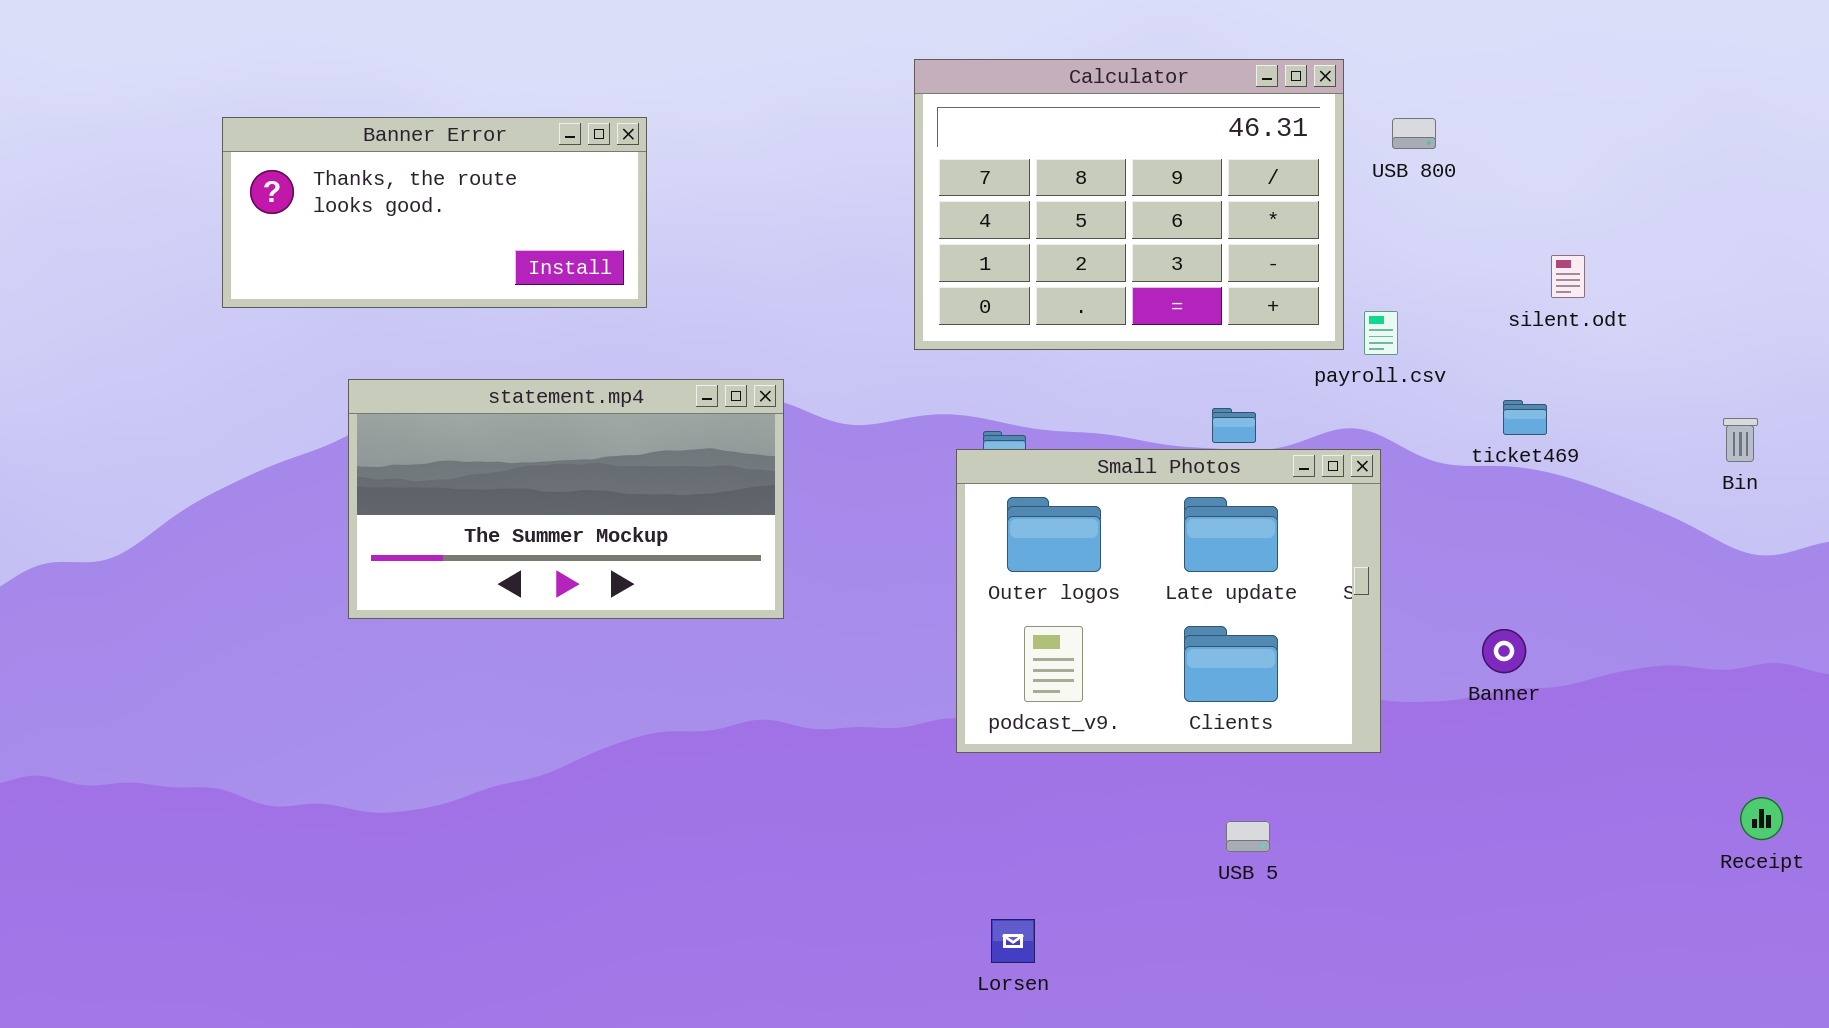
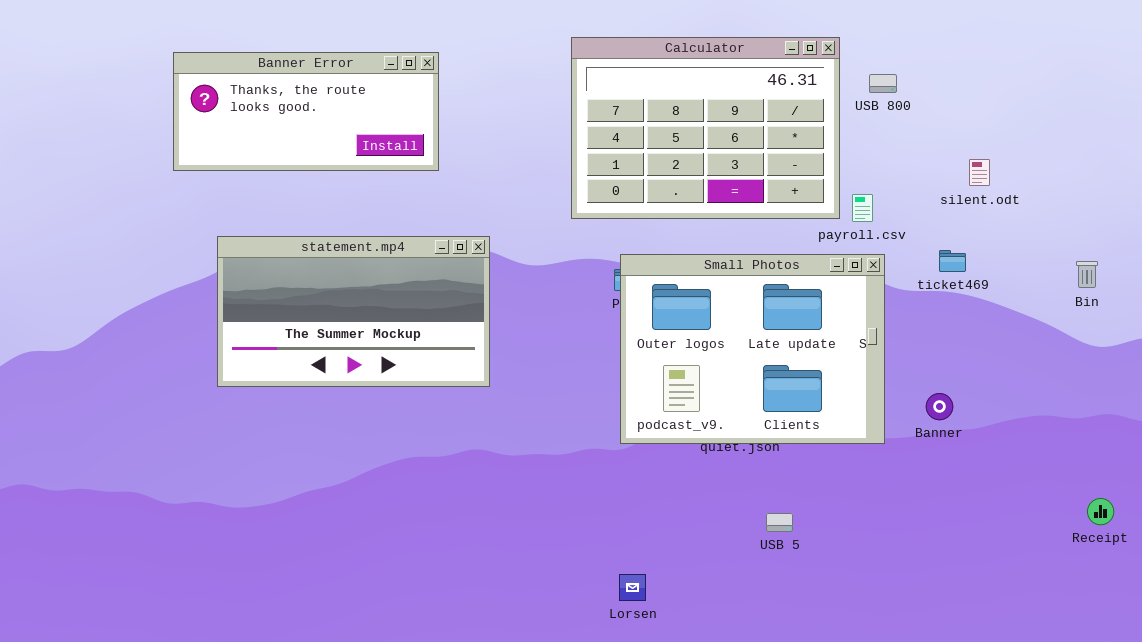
Banner Error: [222,117,647,308] -> [173,52,439,171], moved
Small Photos: [956,449,1381,753] -> [620,254,885,444], moved

